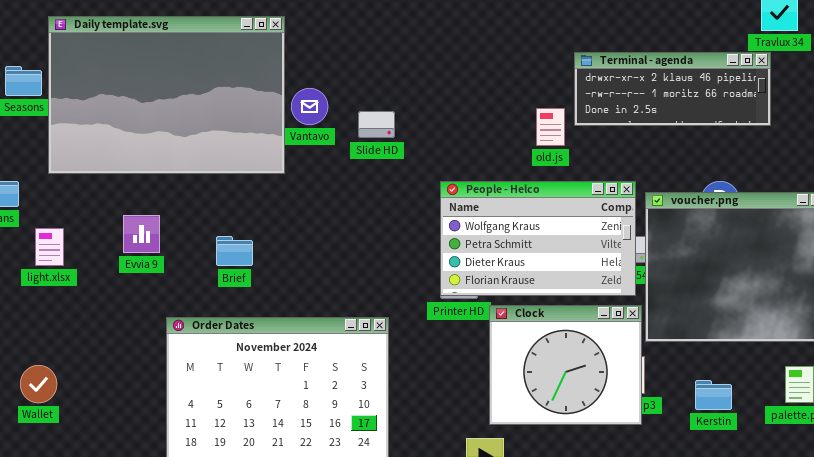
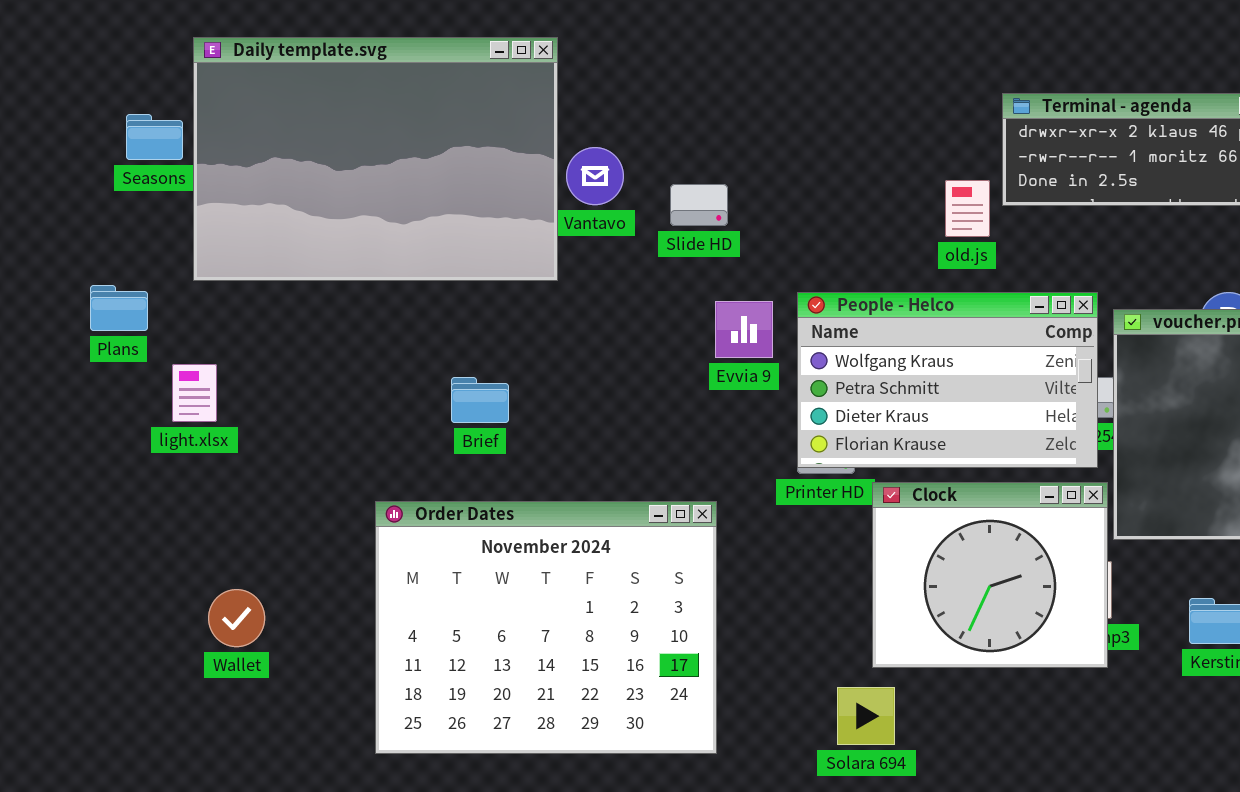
Evvia 9: [123,215,160,253] -> [715,301,773,358], moved
Wallet: [20,365,57,403] -> [208,589,265,647], moved

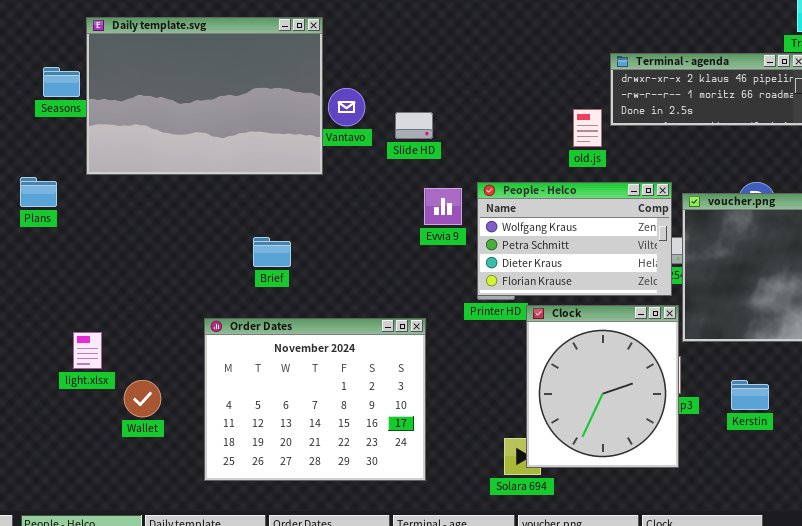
light.xlsx: [172,364,217,422] -> [73,332,102,369], moved
Clock: [872,482,1108,668] -> [526,305,679,468], resized
Wallet: [208,589,265,647] -> [124,380,161,417], moved

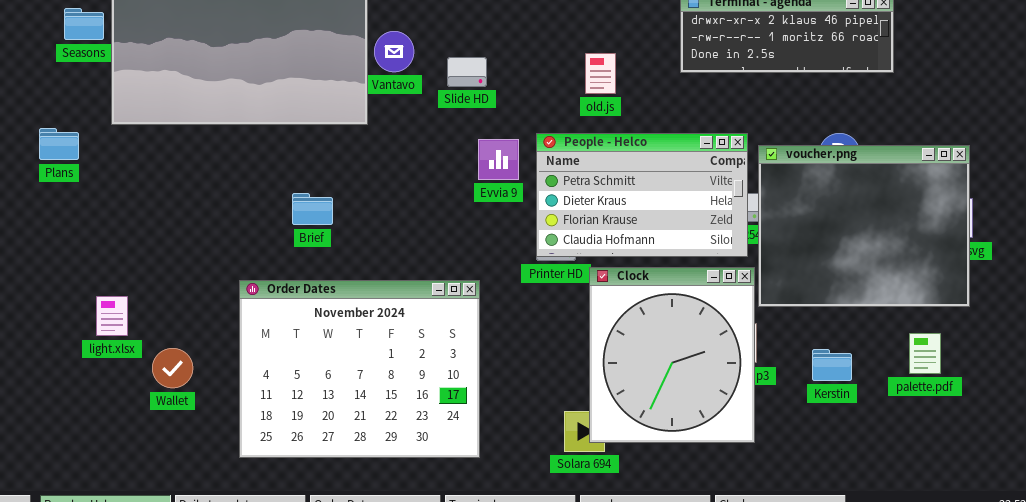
old.js: [573,109,602,147] -> [585,53,616,94], moved
People - Helco: [477,182,672,296] -> [536,133,748,257], scrolled down 1 row

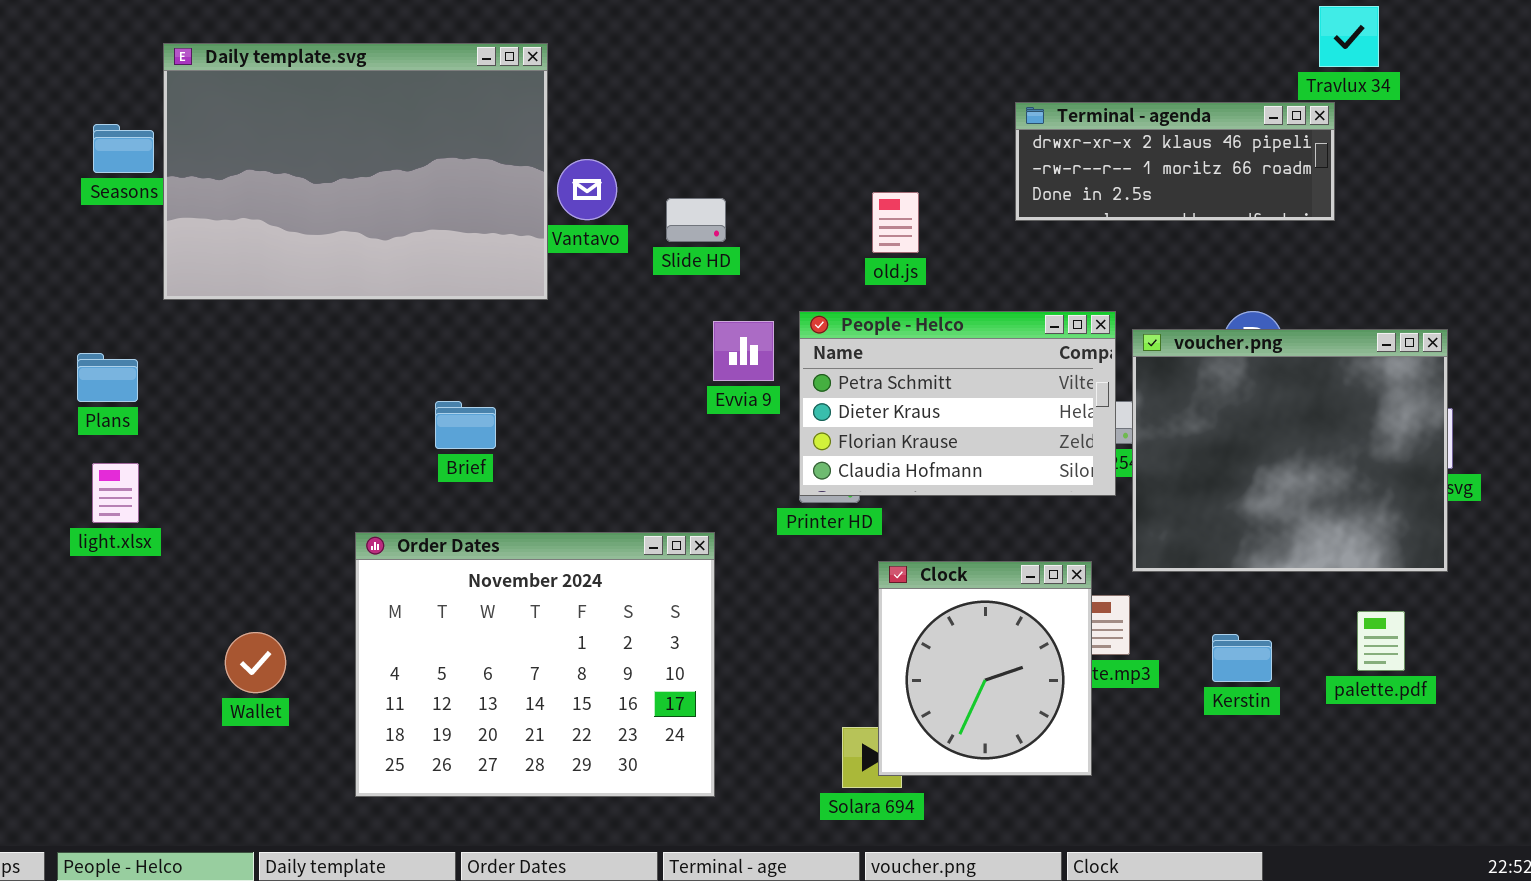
Plans: [39,128,79,160] -> [77,353,138,402], moved
Clock: [589,267,755,443] -> [878,561,1092,776], resized
light.xlsx: [96,296,128,336] -> [92,463,139,523], moved

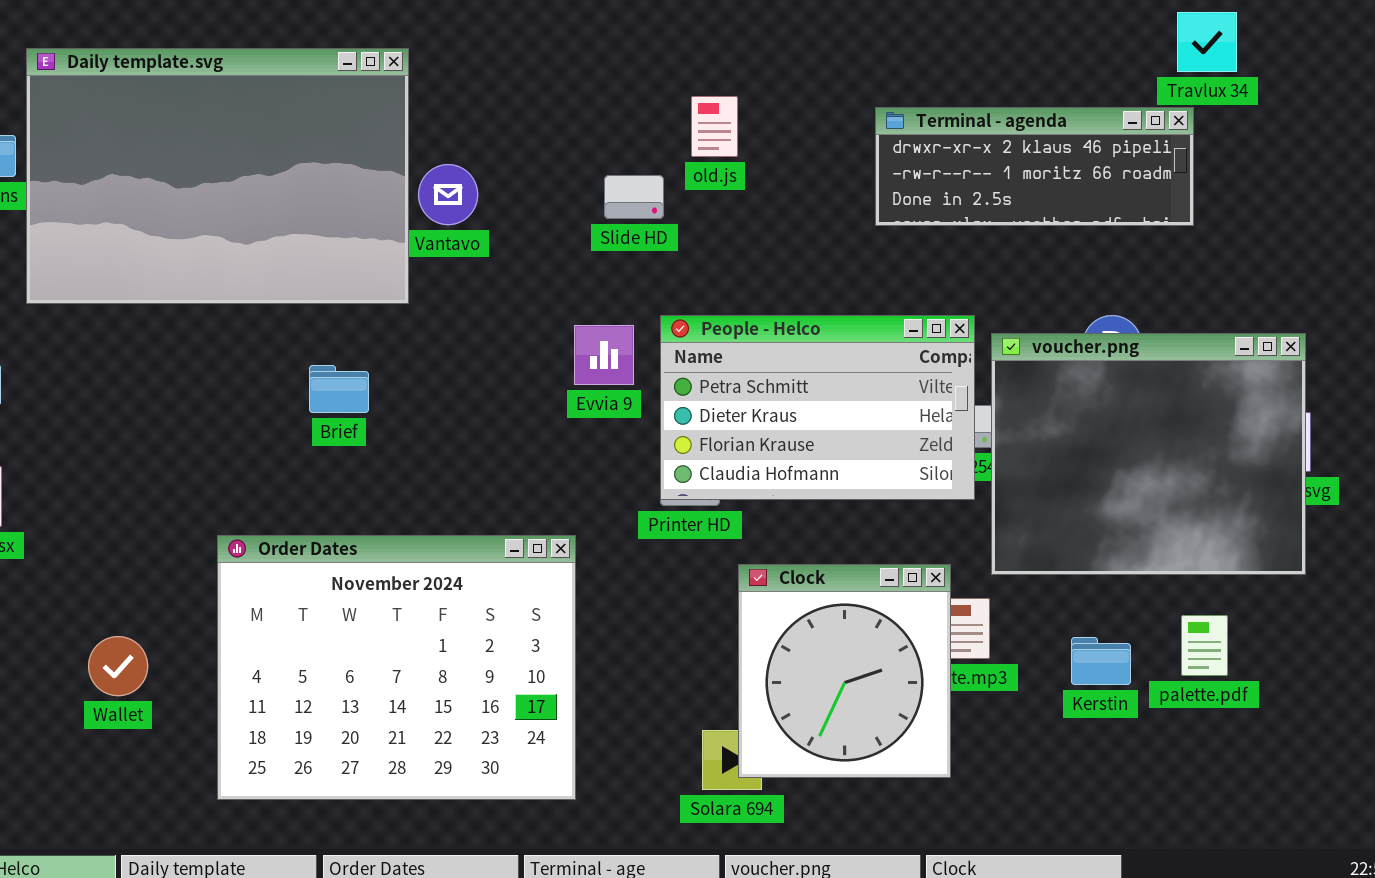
old.js: [872,192,919,253] -> [691,96,738,157], moved
Slide HD: [666,198,726,242] -> [604,175,664,219], moved
Brief: [435,401,496,449] -> [309,365,369,413], moved
palette.pdf: [1357,611,1405,671] -> [1181,615,1228,676], moved

